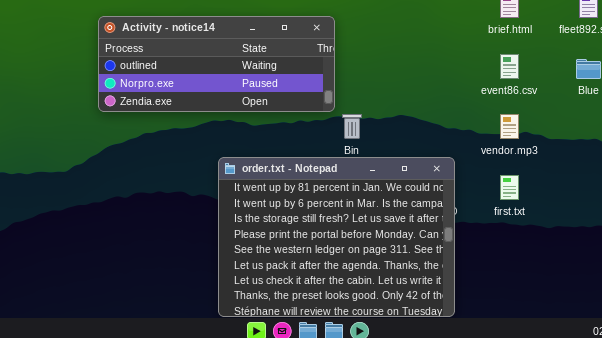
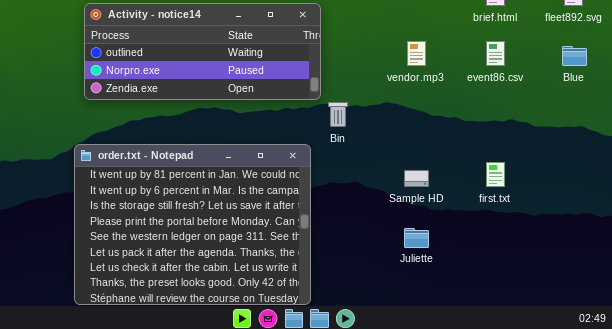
vendor.mp3: [500,114,519,139] -> [407,41,426,66], moved
order.txt - Notepad: [218,157,455,317] -> [74,144,311,305], moved

